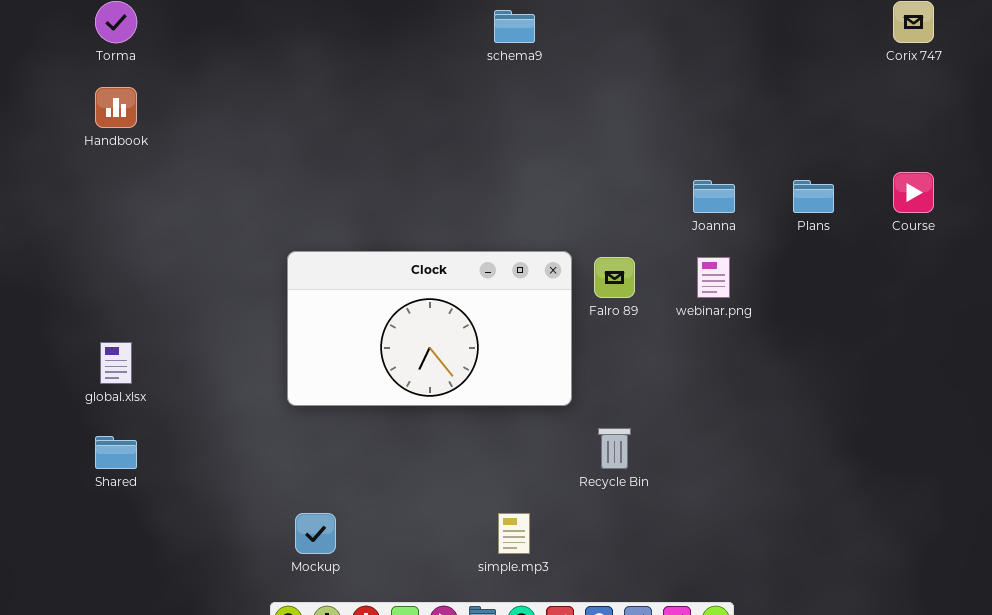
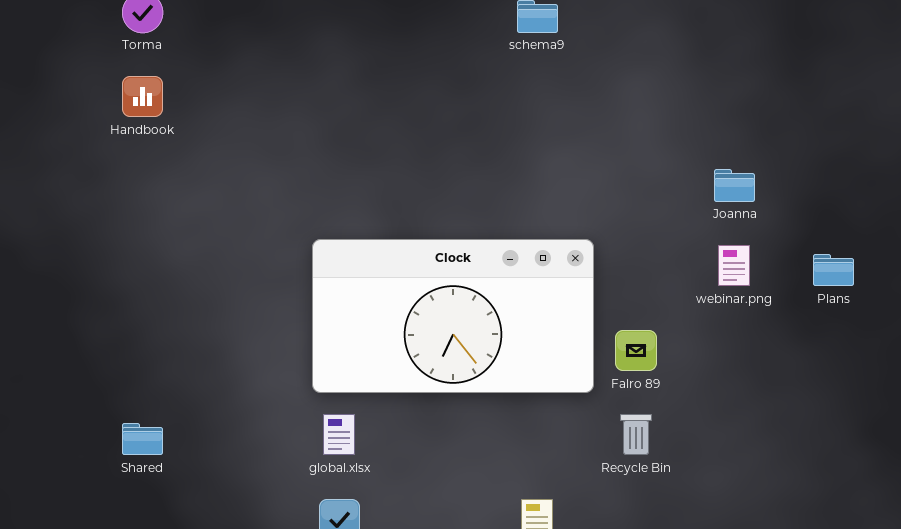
Plans: [793,180,834,213] -> [813,254,854,286], moved
Falro 89: [594,257,635,298] -> [615,330,657,371], moved
global.xlsx: [100,342,132,384] -> [323,414,355,455], moved

